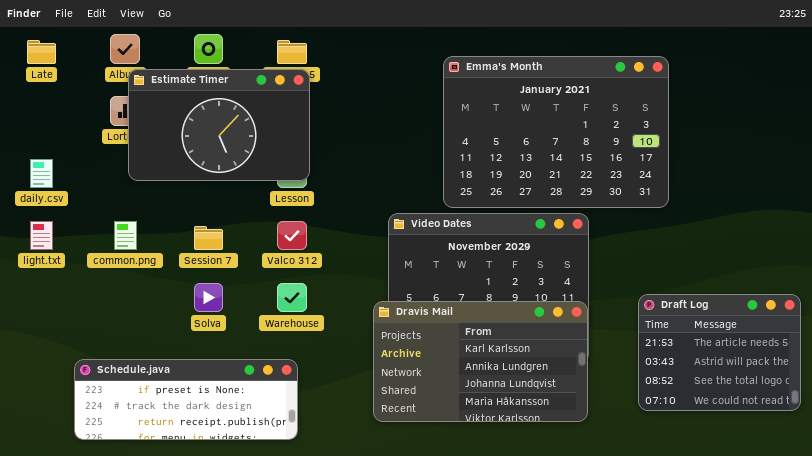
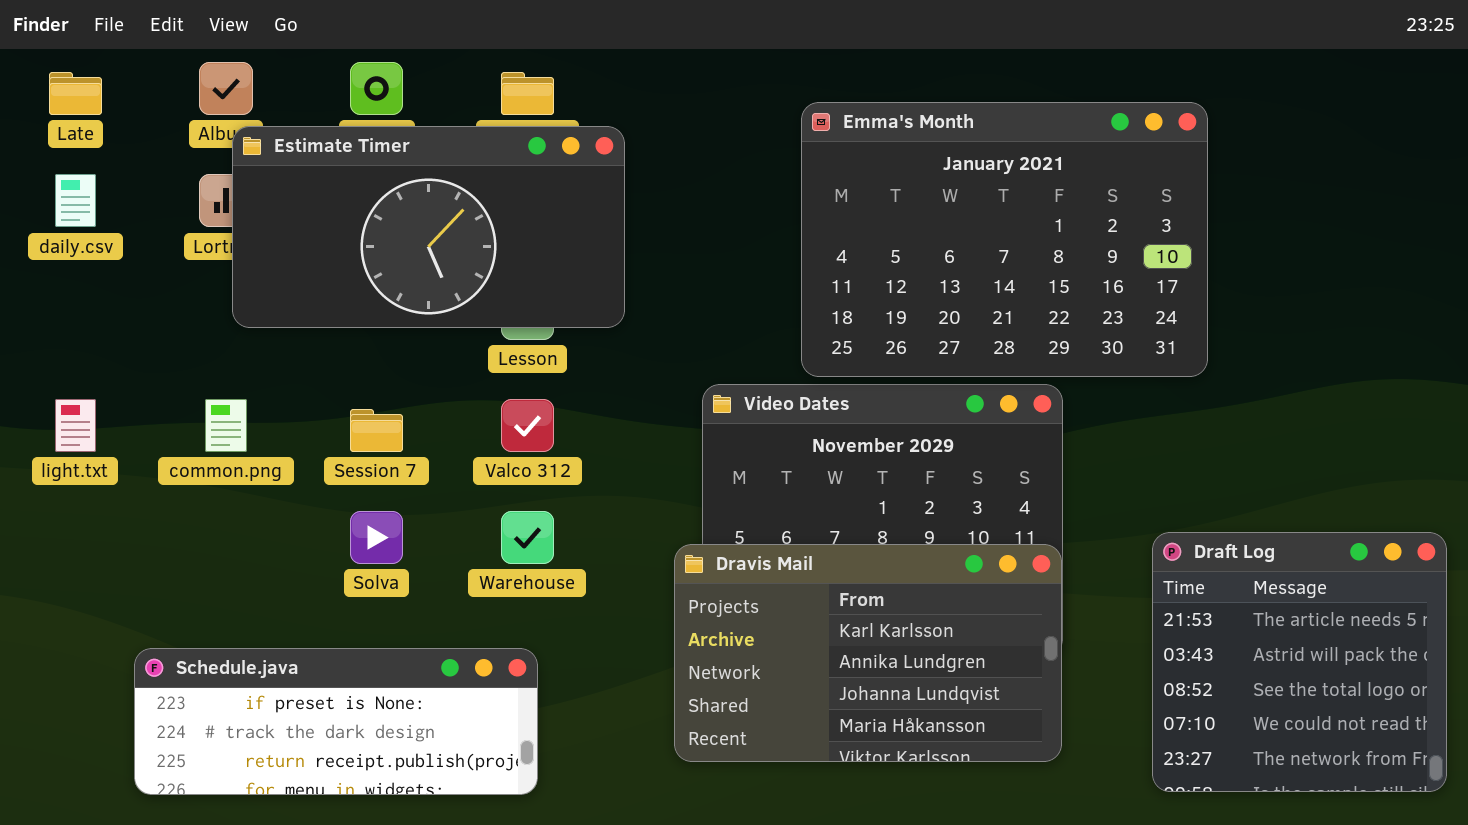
Estimate Timer: [128,69,310,181] -> [232,126,625,328], resized
daily.csv: [30,159,53,188] -> [55,174,96,227], moved
Draft Log: [638,294,801,411] -> [1152,532,1447,792], resized

